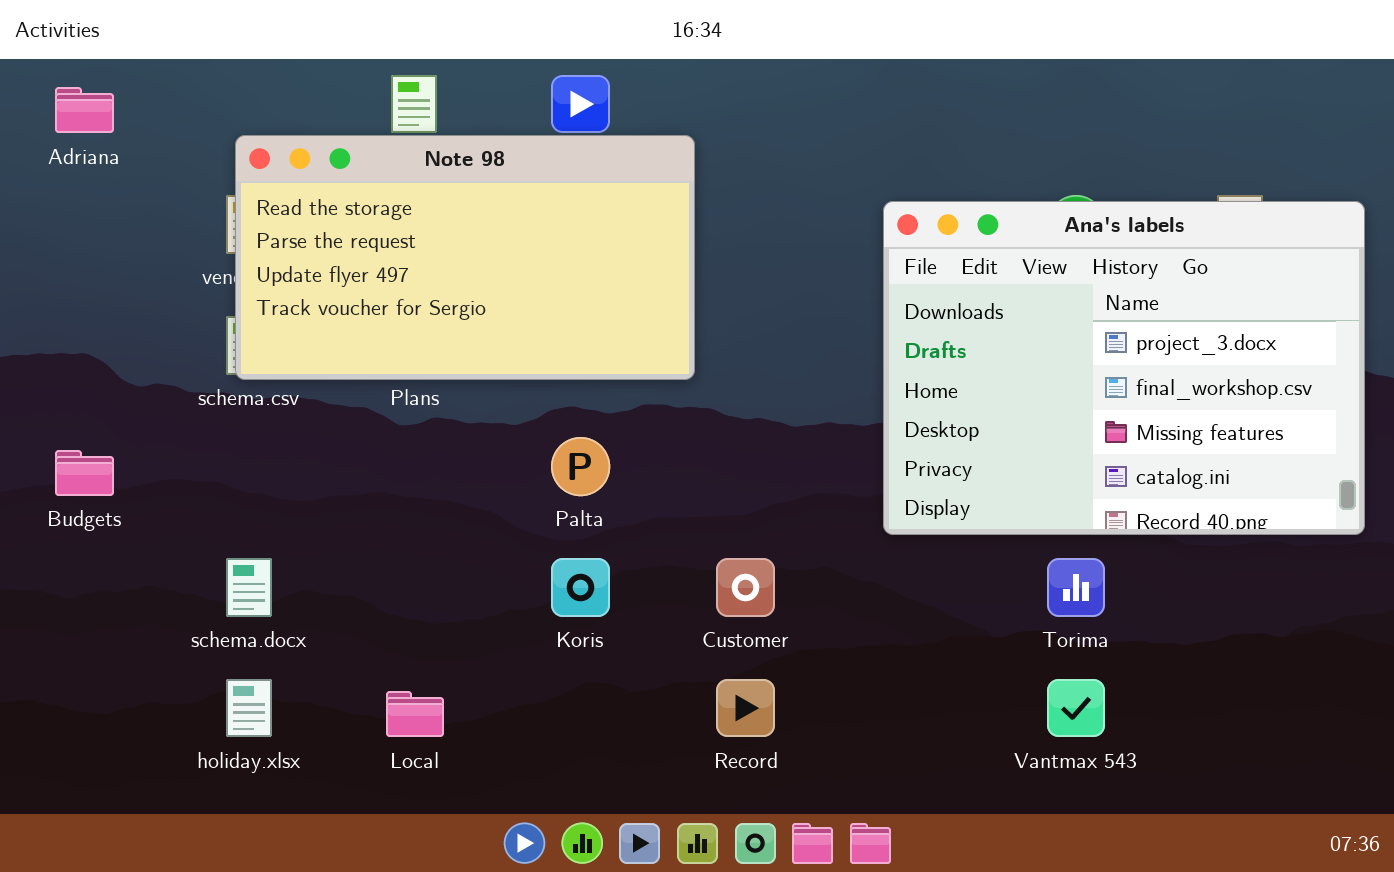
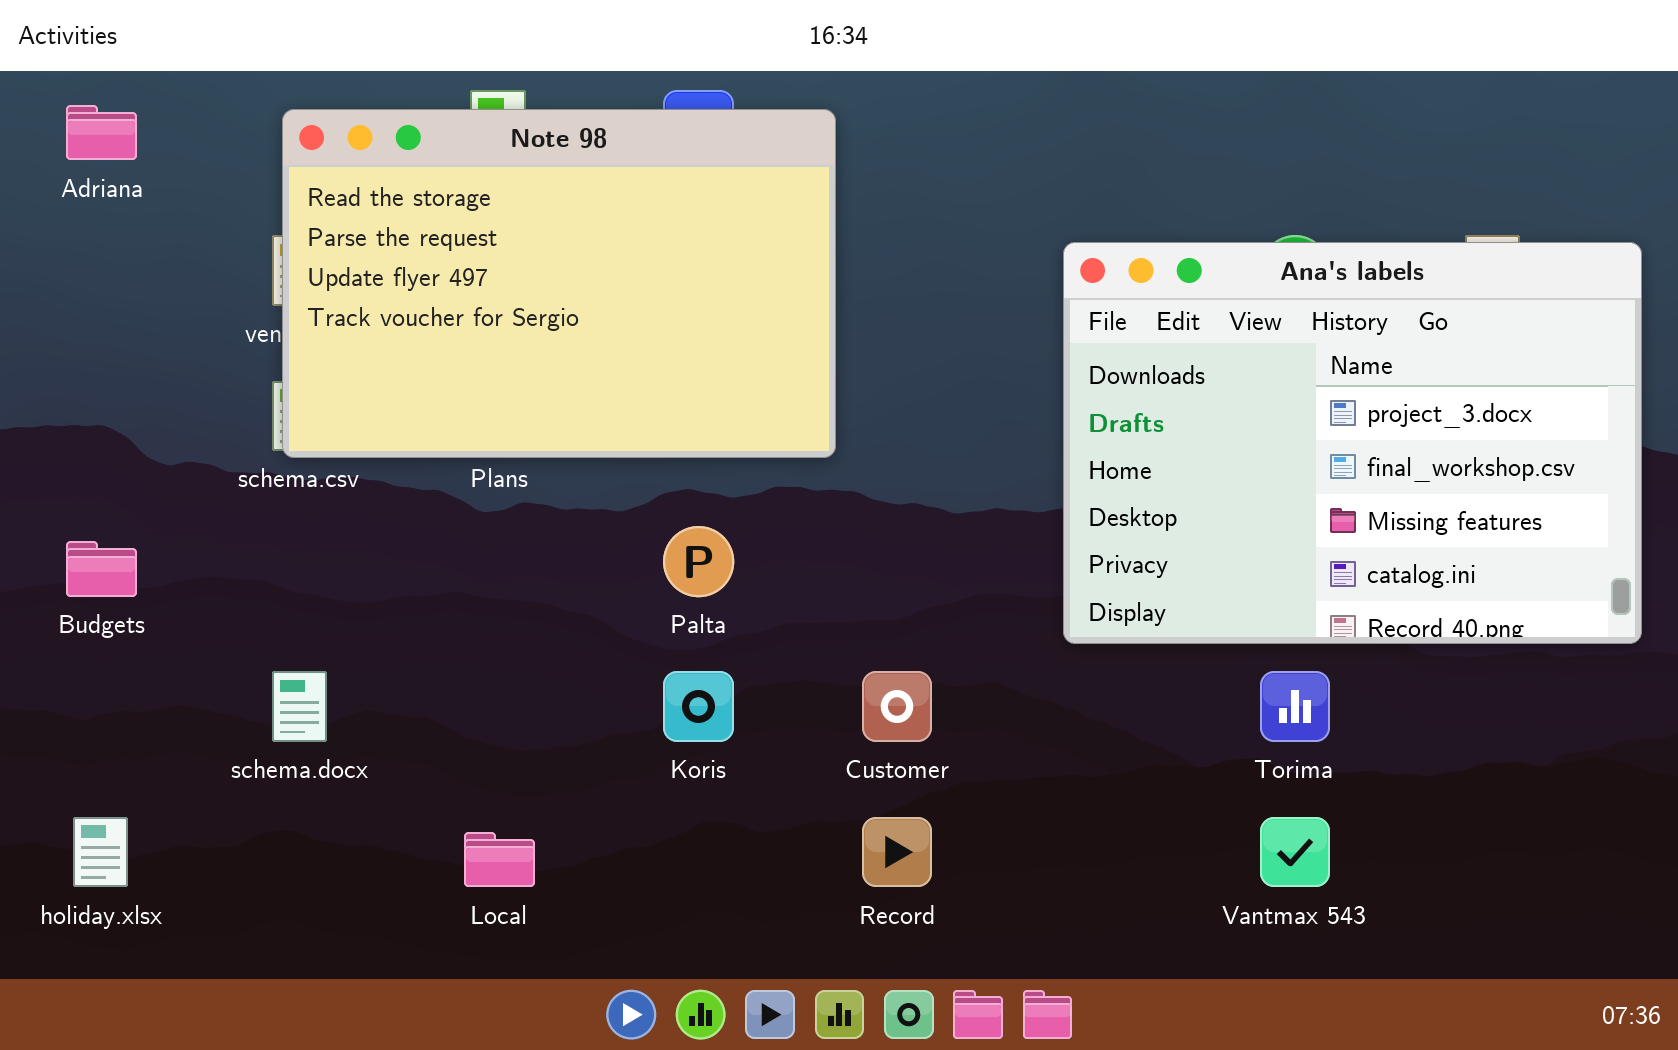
Note 98: [235,135,695,380] -> [282,109,836,458], resized
holiday.xlsx: [226,679,272,737] -> [73,817,128,887], moved

